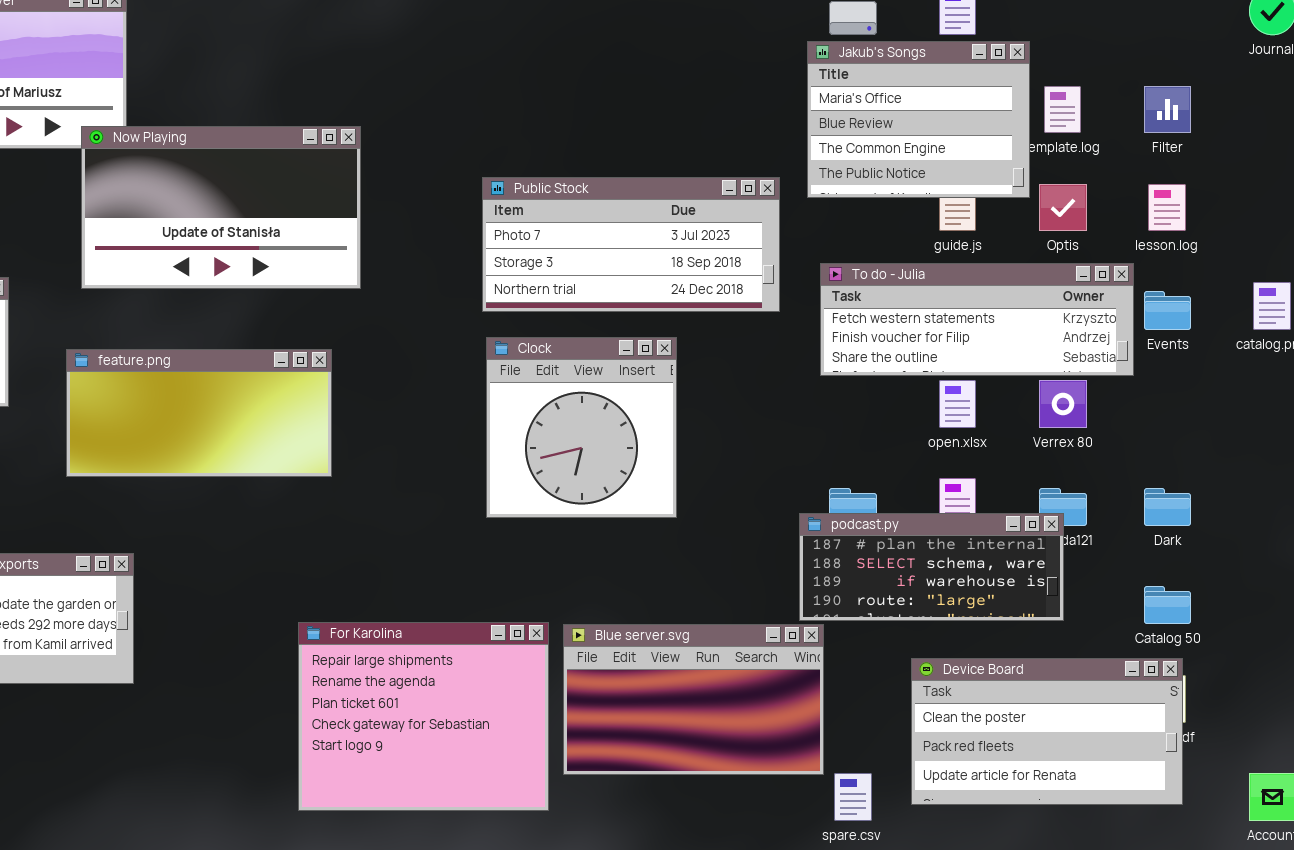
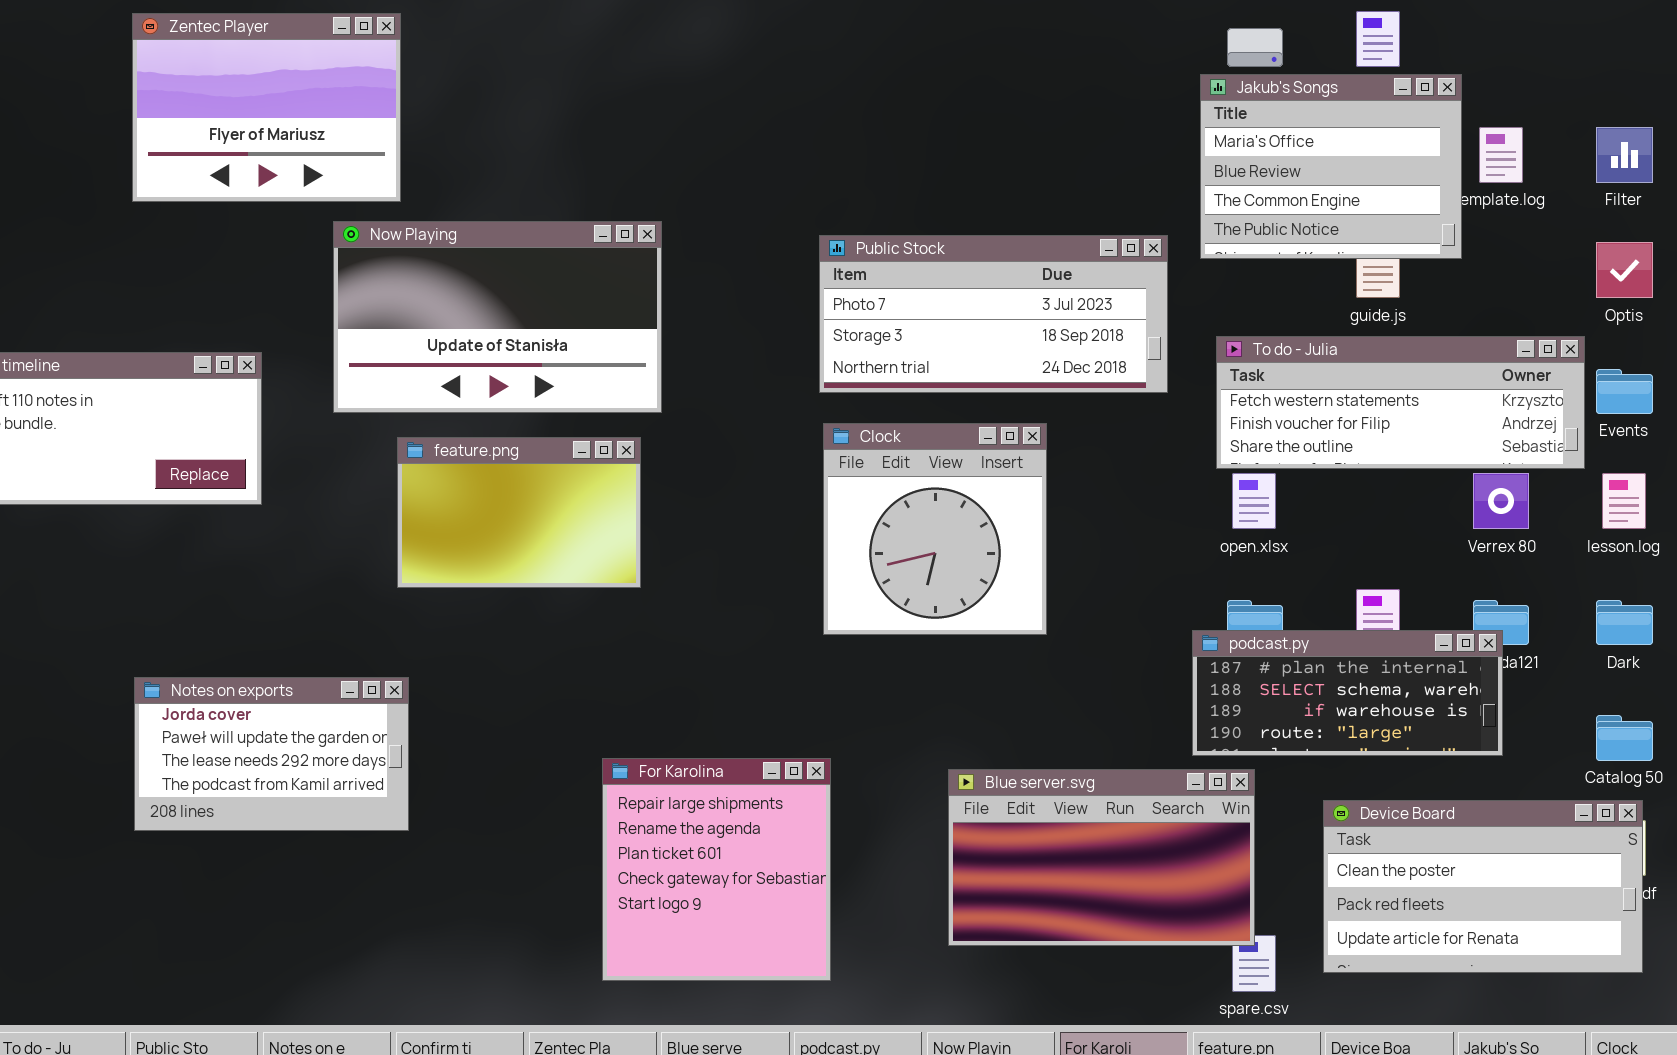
Now Playing: [81,126,361,289] -> [333,221,662,413], moved
Optis: [1039,184,1087,231] -> [1596,242,1653,298], moved
lesson.log: [1148,184,1186,231] -> [1602,473,1646,529], moved
feature.png: [66,349,332,477] -> [397,437,641,588], resized
open.xlsx: [939,380,976,428] -> [1232,473,1276,529], moved
For Karolina: [298,622,549,811] -> [602,758,831,981], resized
Blue server.svg: [563,624,824,775] -> [948,769,1255,946], moved

